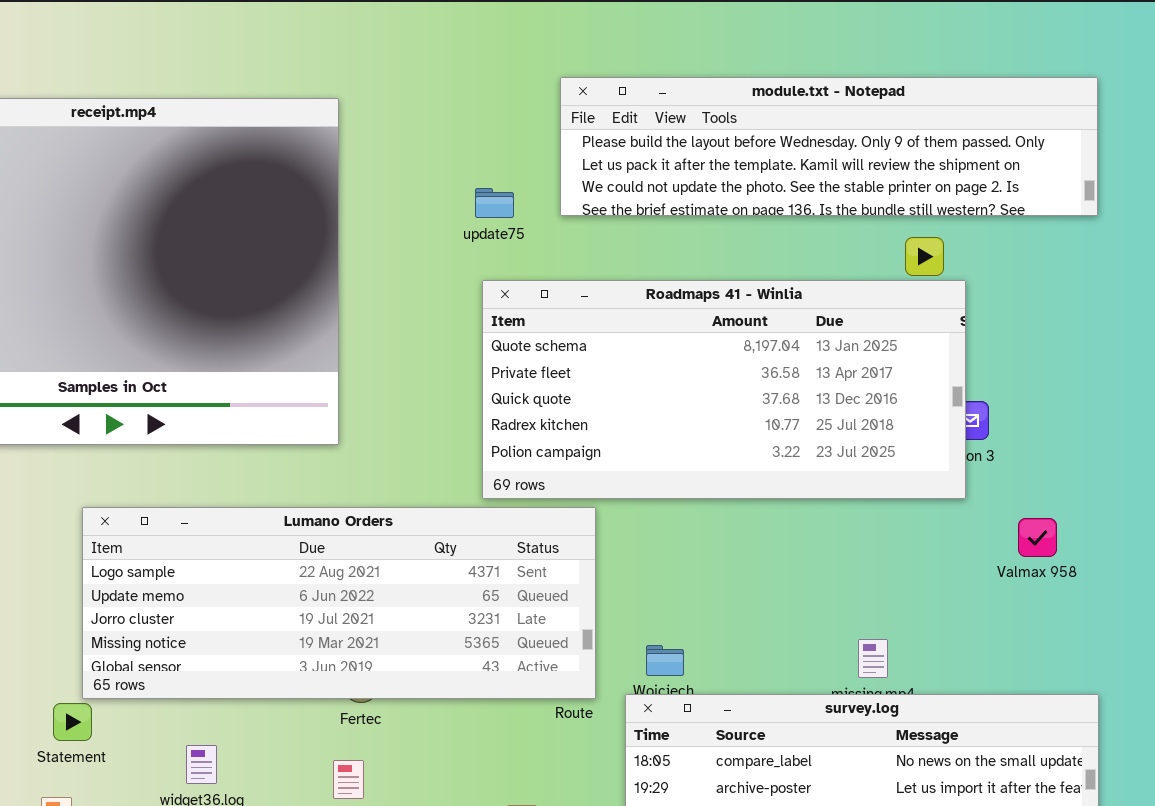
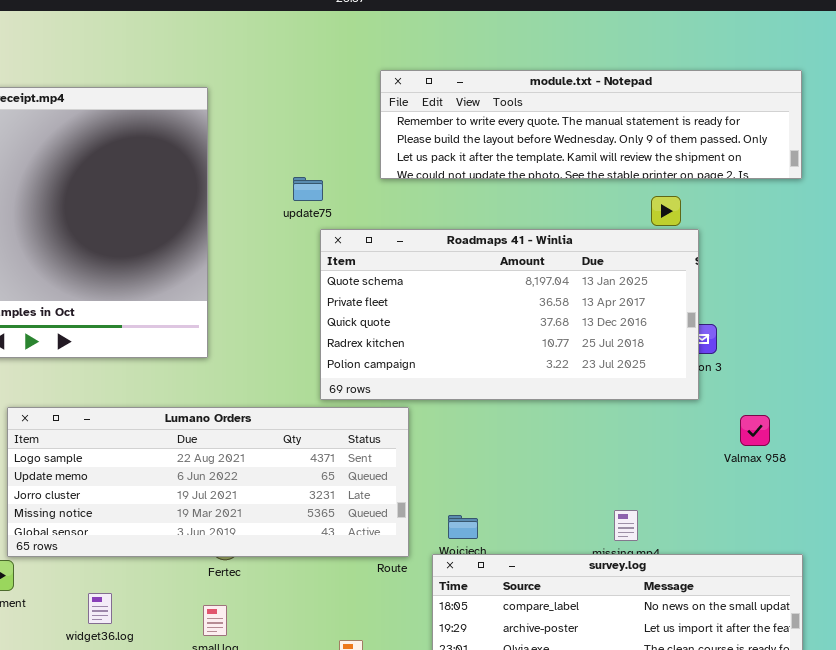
module.txt - Notepad: [560,77,1098,216] -> [380,70,802,179], scrolled up 1 row
update75: [475,188,514,218] -> [293,177,323,201], moved

